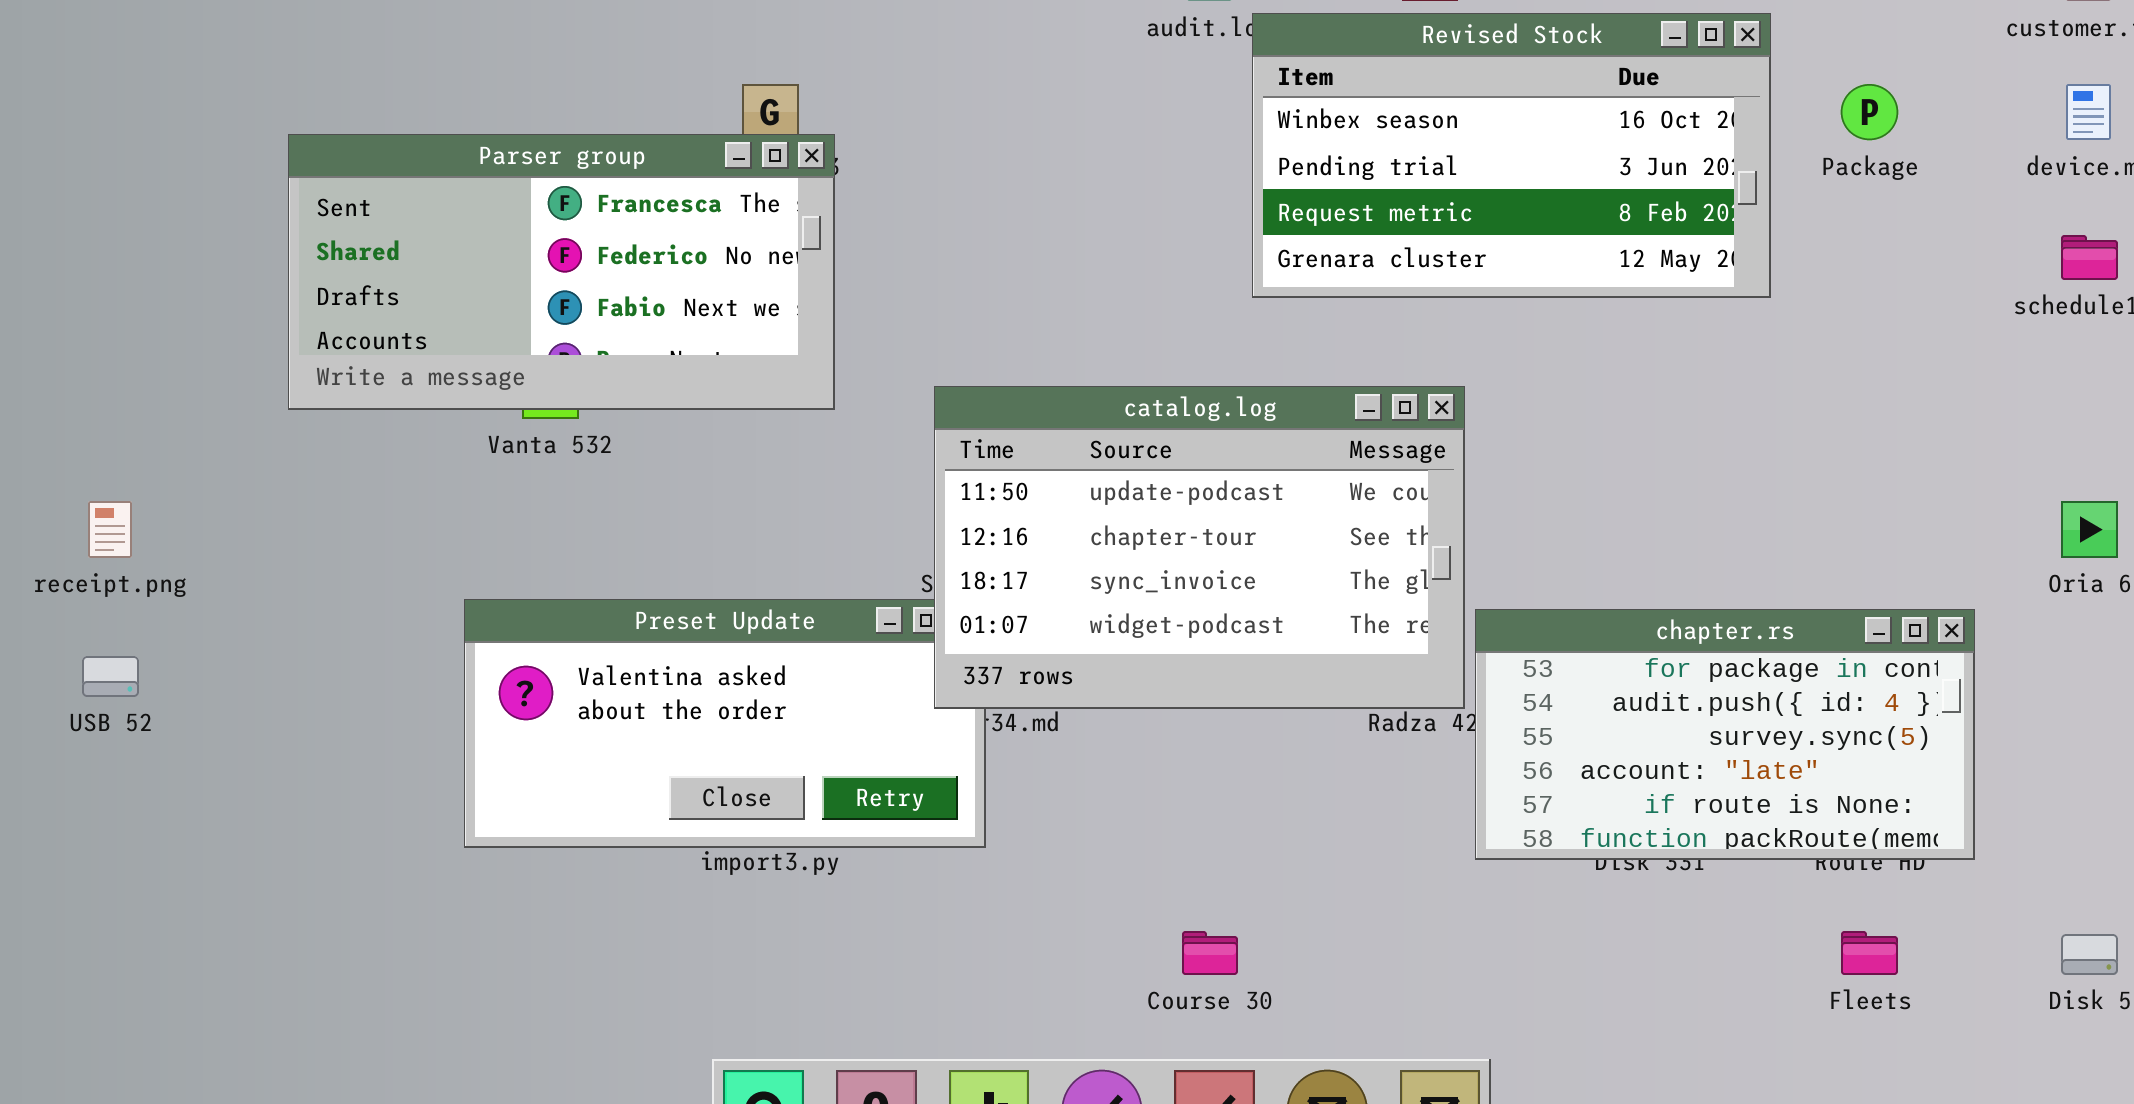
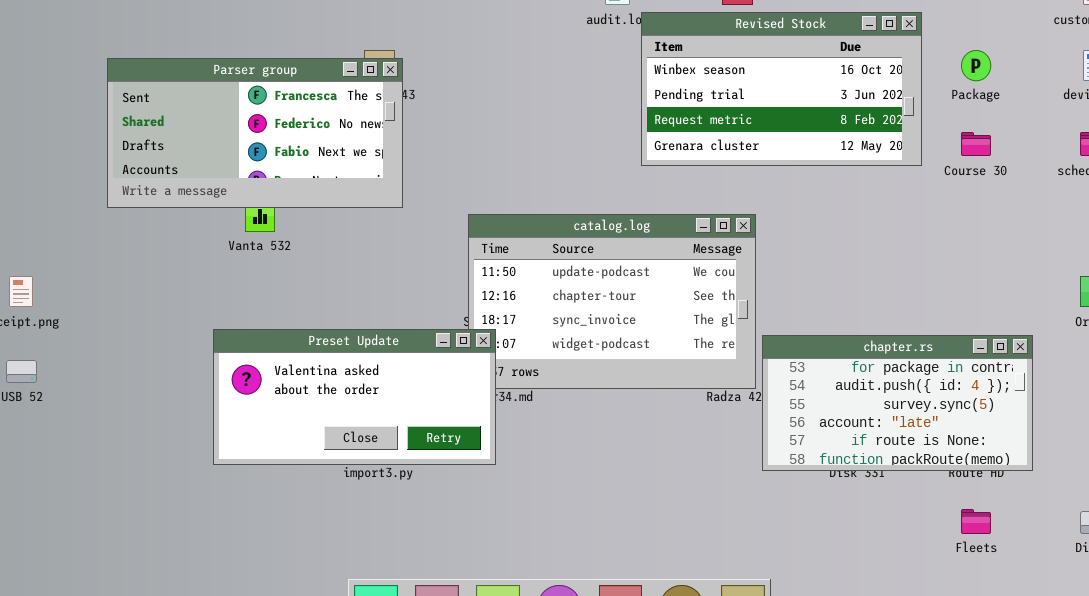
Parser group: [288,134,835,410] -> [107,58,403,208], moved
Preset Update: [464,599,986,848] -> [213,329,496,465], raised
Course 30: [1182,931,1238,975] -> [961,132,991,156], moved

